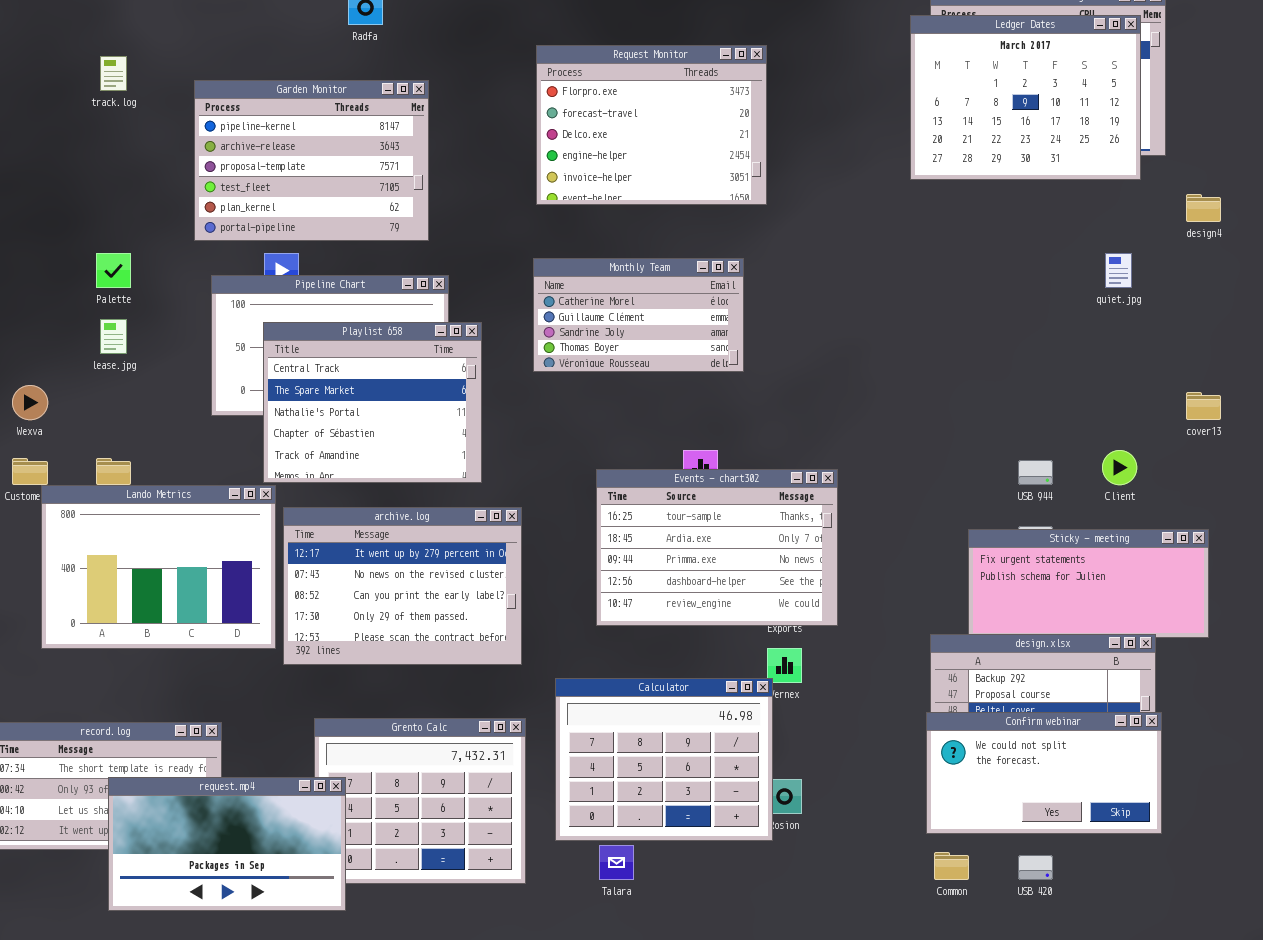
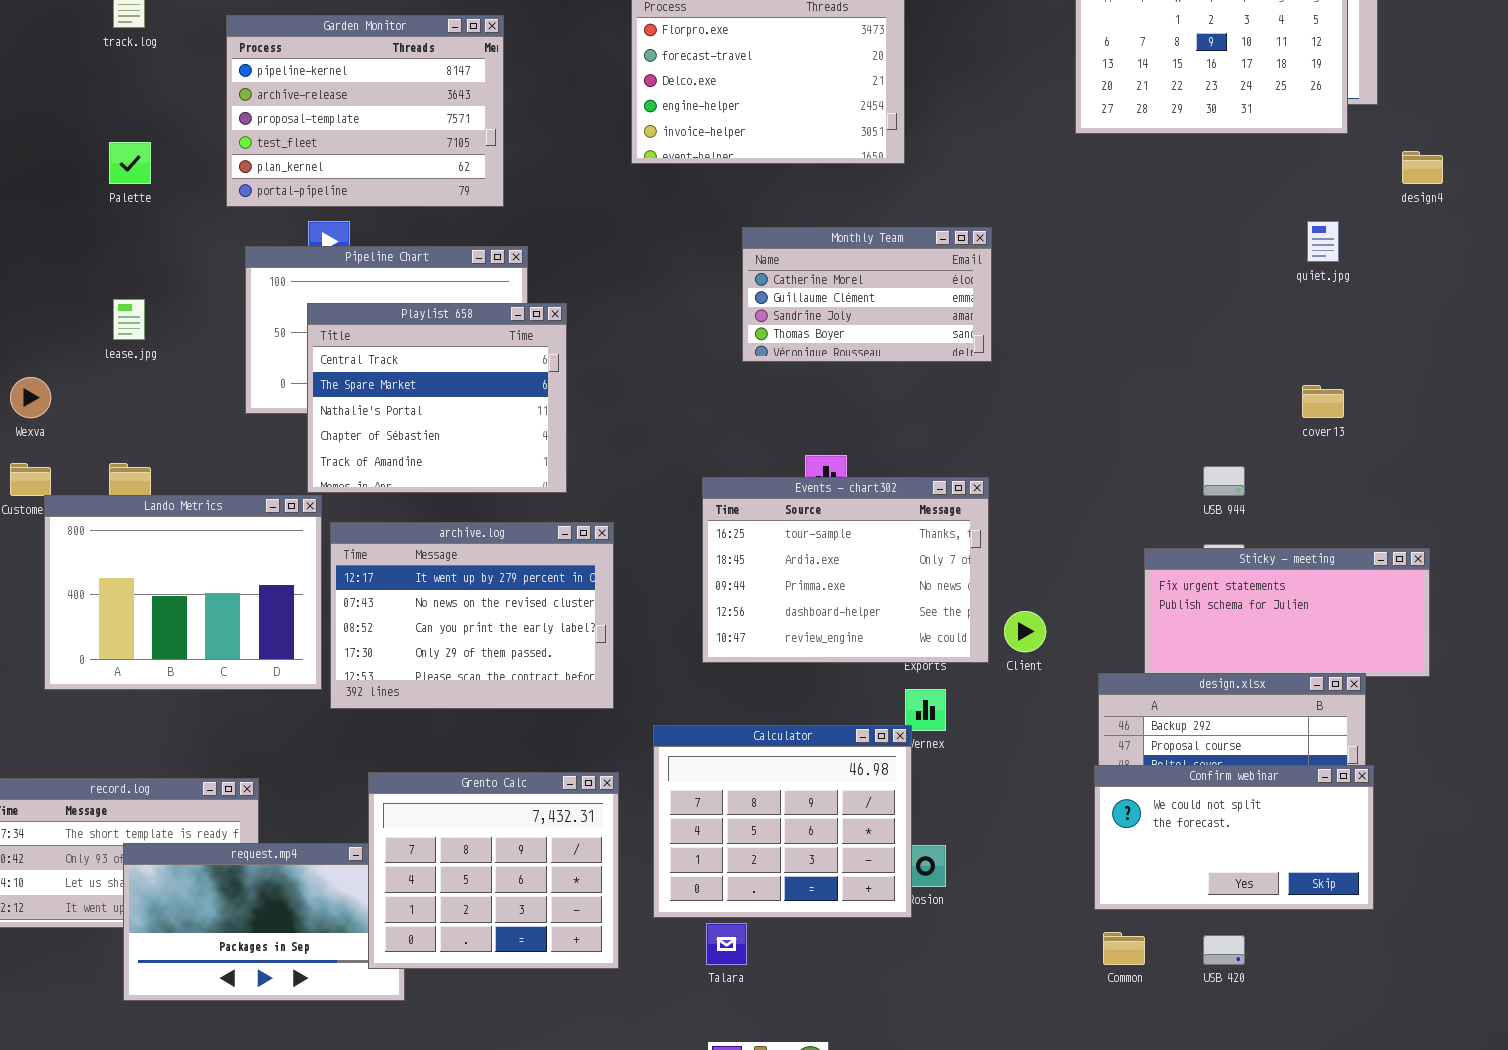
Palette: [96,253,131,288] -> [109,142,151,184], moved
Monthly Team: [533,258,744,372] -> [742,227,992,362], moved
cover13: [1186,392,1221,420] -> [1302,385,1344,418], moved
Client: [1102,450,1137,485] -> [1004,611,1046,652], moved
Grento Calc: [314,718,526,884] -> [368,772,619,969], raised

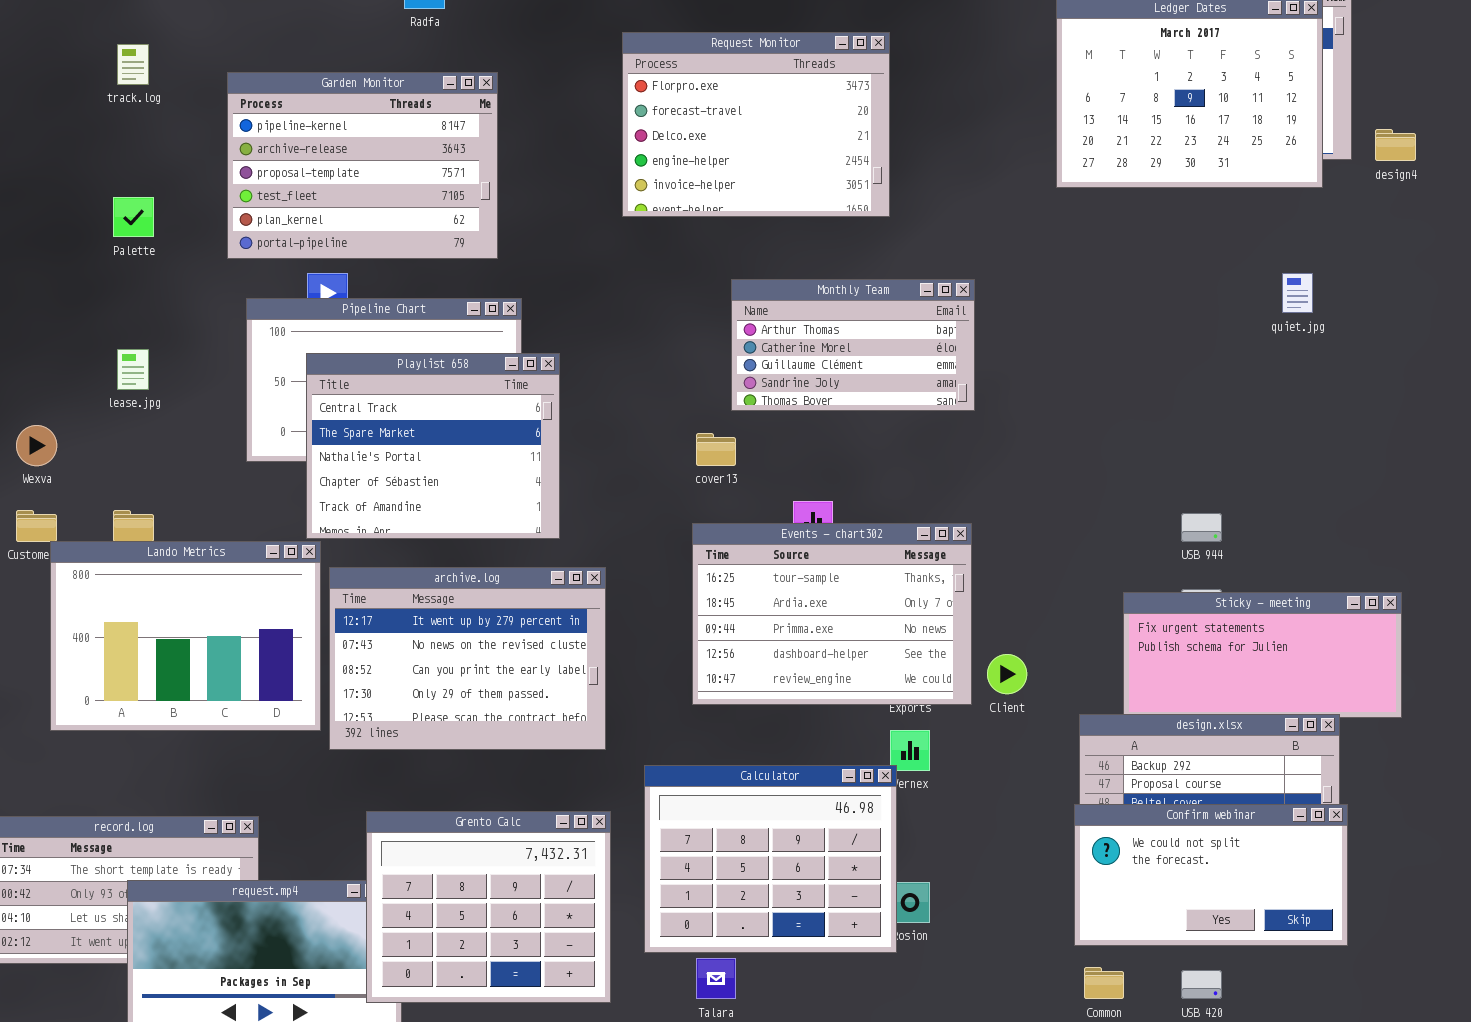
design4: [1402,151,1443,184] -> [1375,129,1416,161], moved
Monthly Team: [742,227,992,362] -> [731,279,975,411], scrolled up 1 row
cover13: [1302,385,1344,418] -> [696,433,736,466], moved

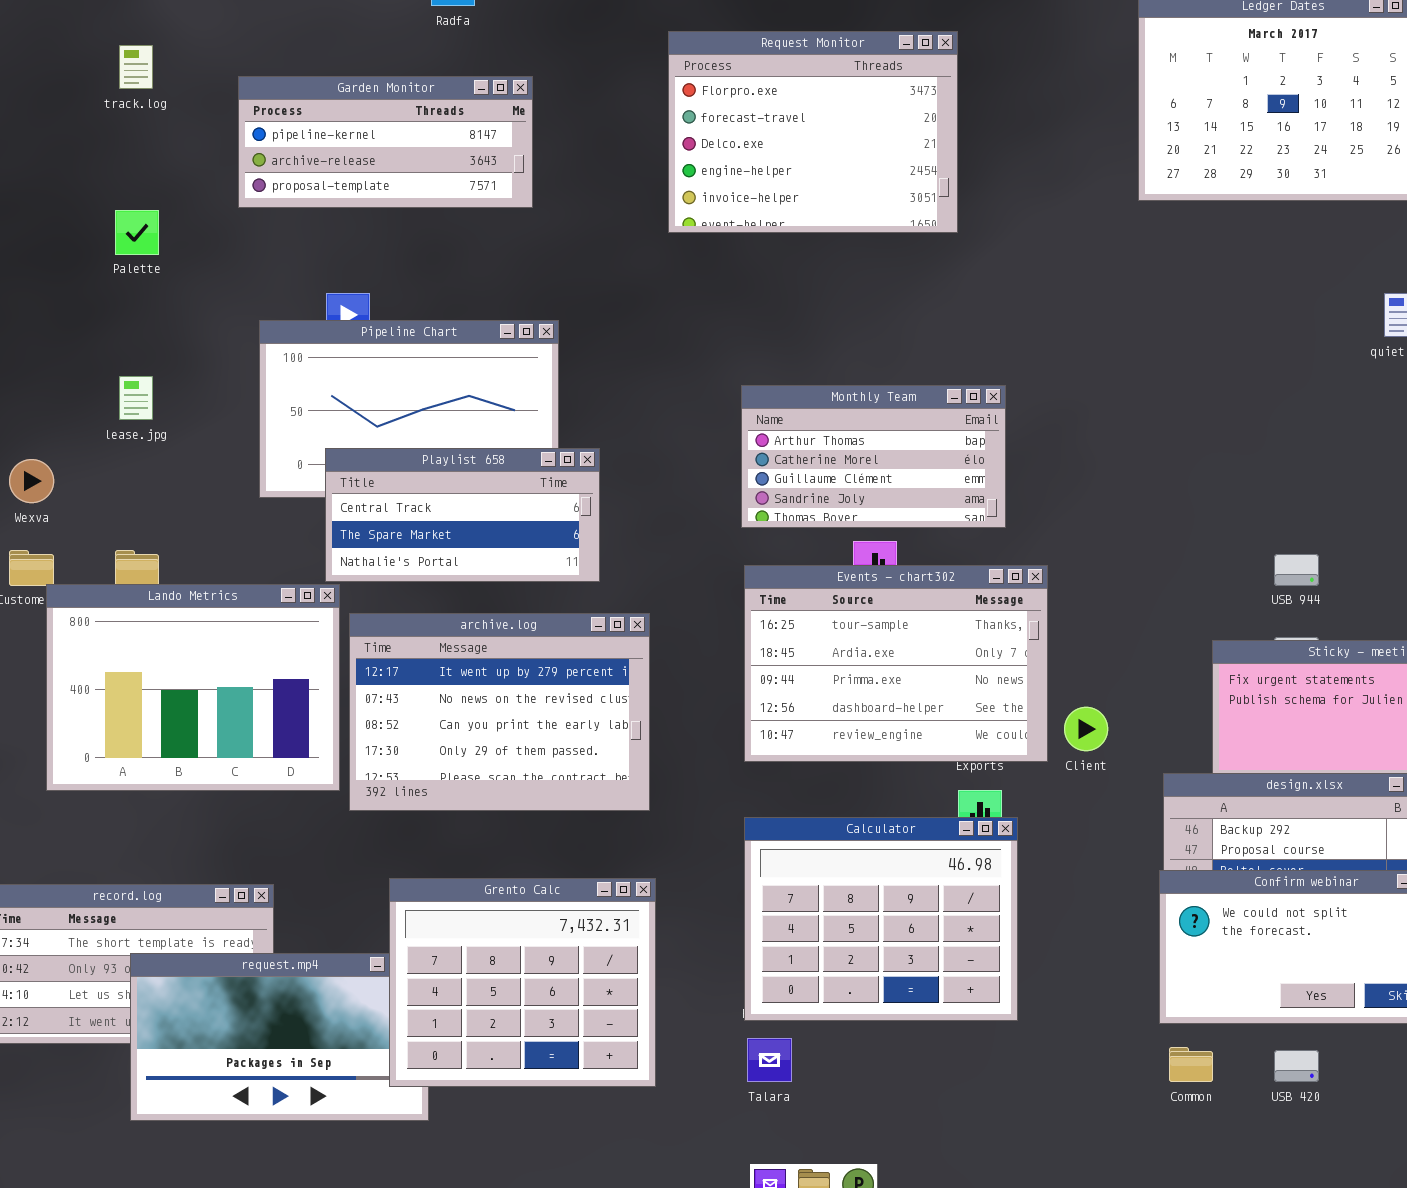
Garden Monitor: [227,72,498,259] -> [238,76,533,208], resized
Monthly Team: [731,279,975,411] -> [741,385,1006,528], moved
Playlist 658: [306,353,560,539] -> [325,448,600,582], resized
Calculator: [644,765,897,953] -> [744,817,1018,1021], moved

